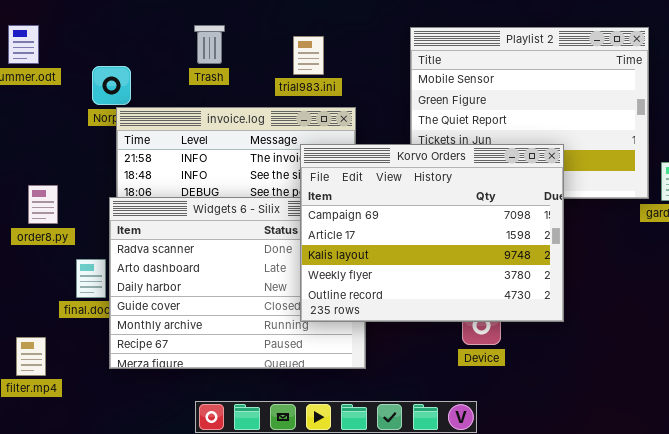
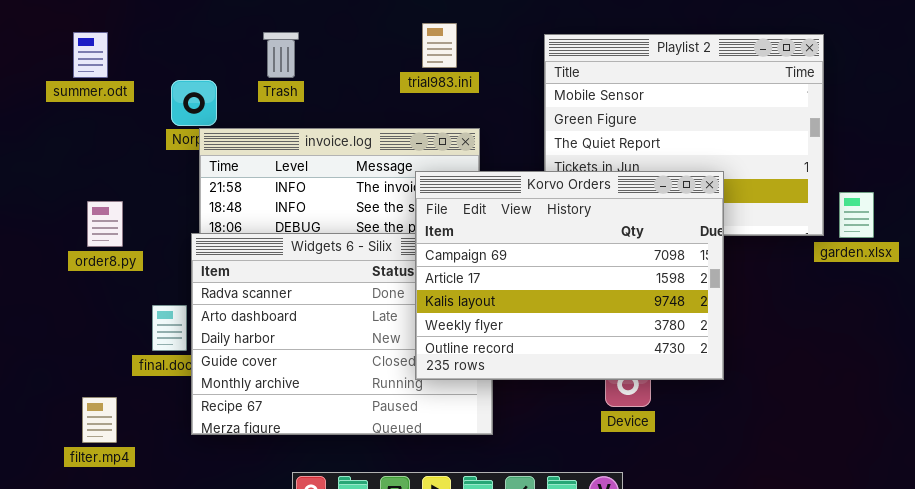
Trash: [194,25,225,64] -> [263,32,299,78], moved
trial983.ini: [293,36,324,75] -> [422,23,457,68], moved
order8.py: [28,185,58,224] -> [87,201,123,247], moved

